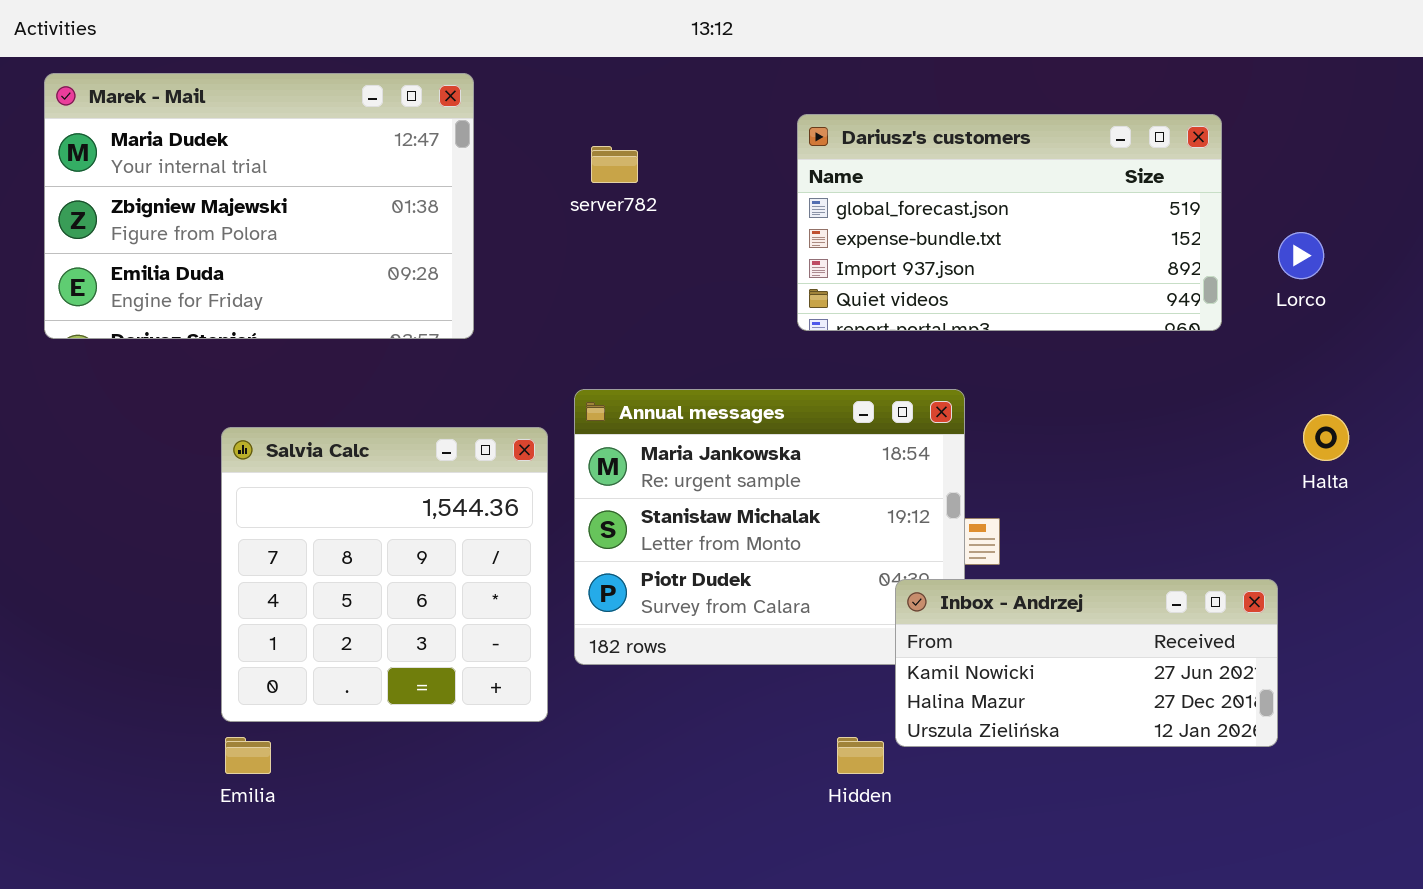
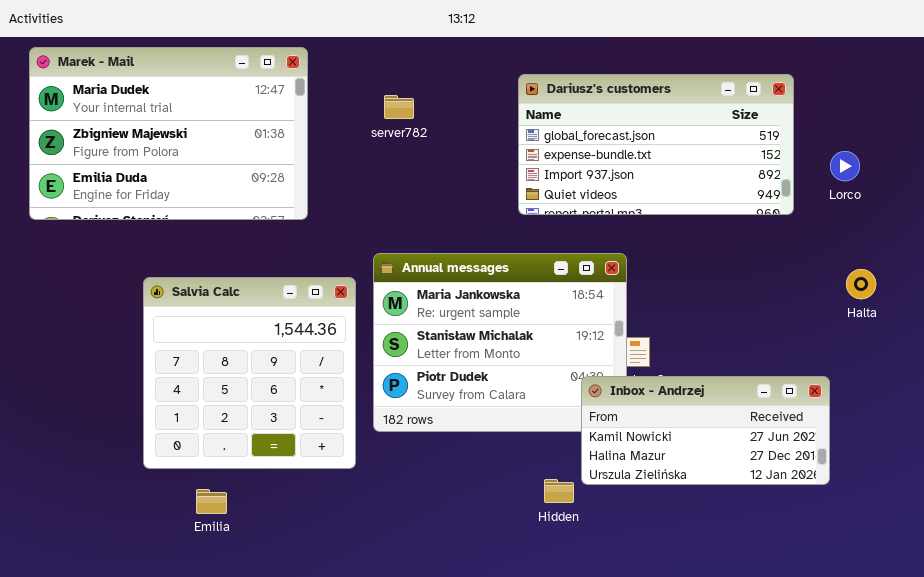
Emilia: [225,737,271,774] -> [196,489,227,514], moved

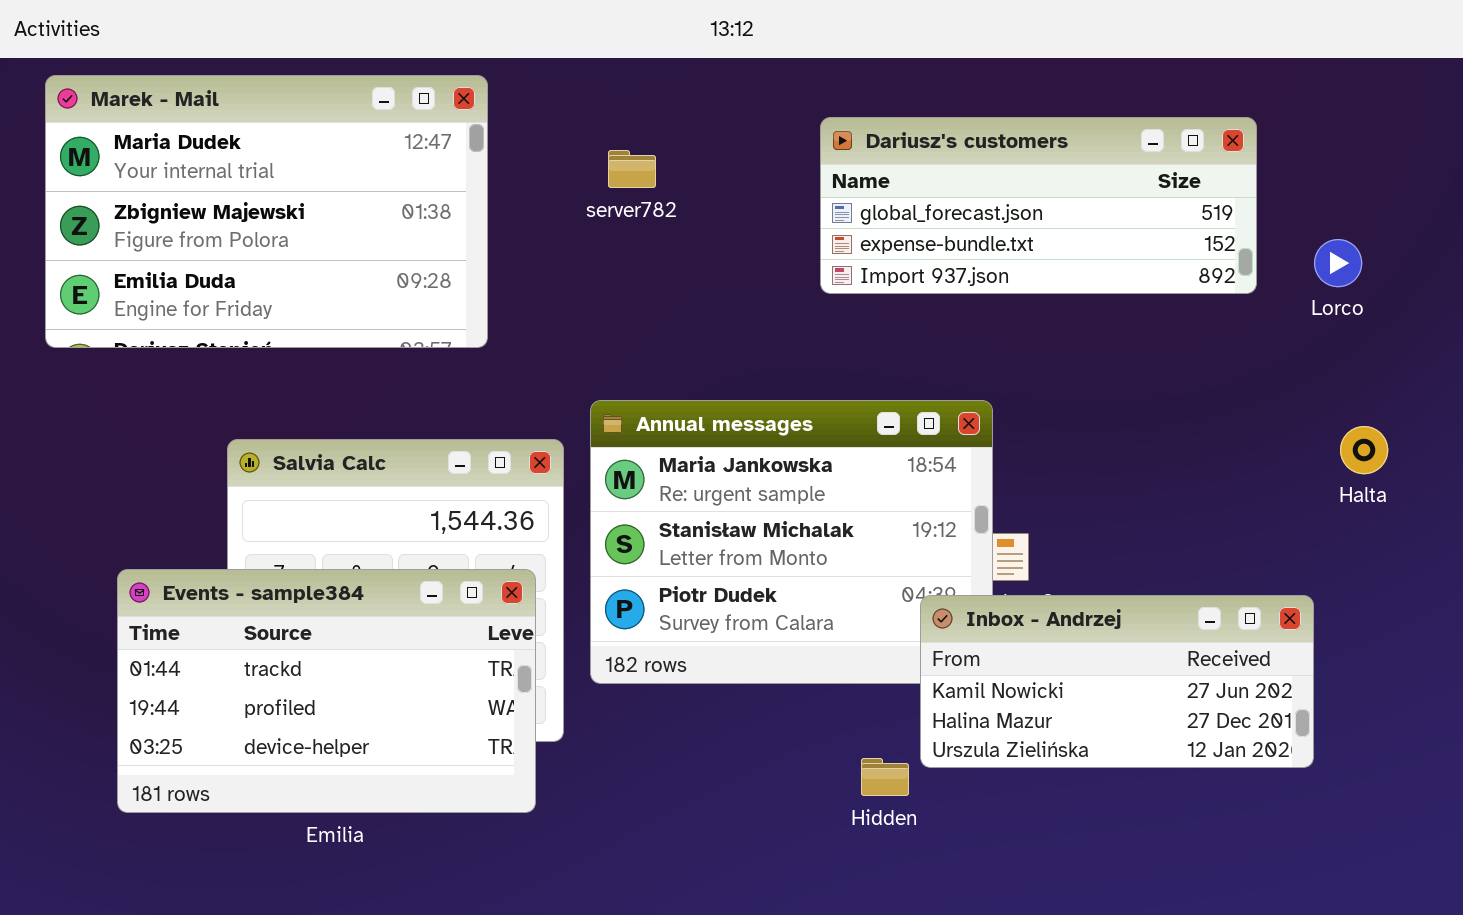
Dariusz's customers: [518,74,794,215] -> [820,117,1257,294], resized
Events - sample384: none -> [117,569,536,813], opened

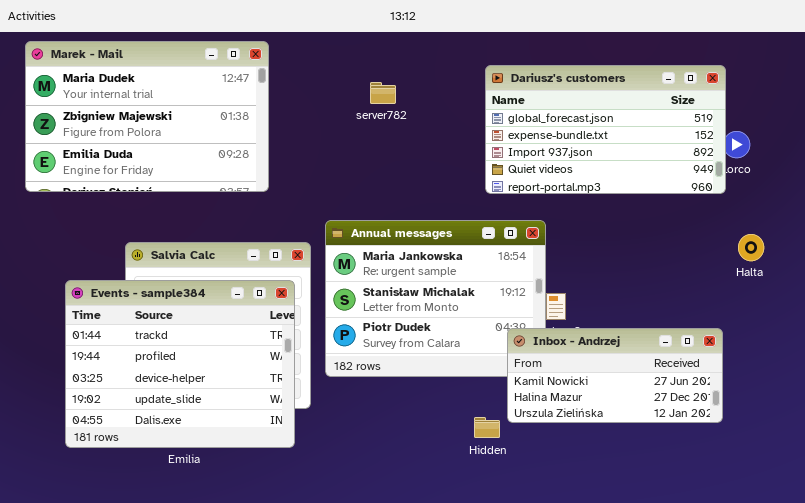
Dariusz's customers: [820,117,1257,294] -> [485,65,726,194], moved, resized
server782: [608,150,656,188] -> [370,82,396,104], moved
Events - sample384: [117,569,536,813] -> [65,280,295,448], resized

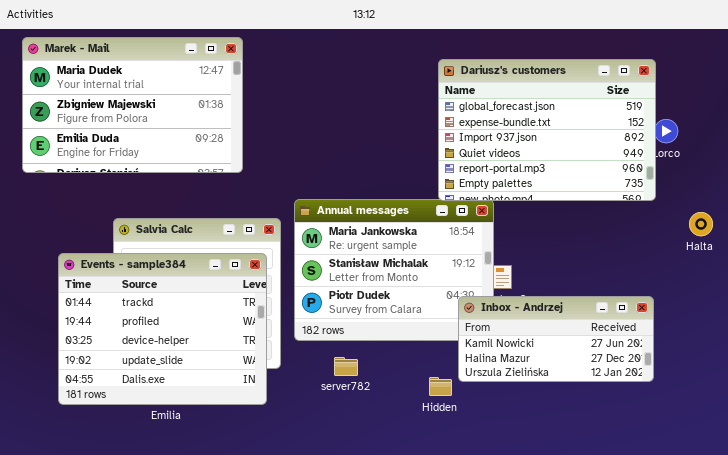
Dariusz's customers: [485,65,726,194] -> [438,59,656,201], resized
server782: [370,82,396,104] -> [334,357,358,376], moved
Halta: [738,234,764,261] -> [689,212,713,236], moved

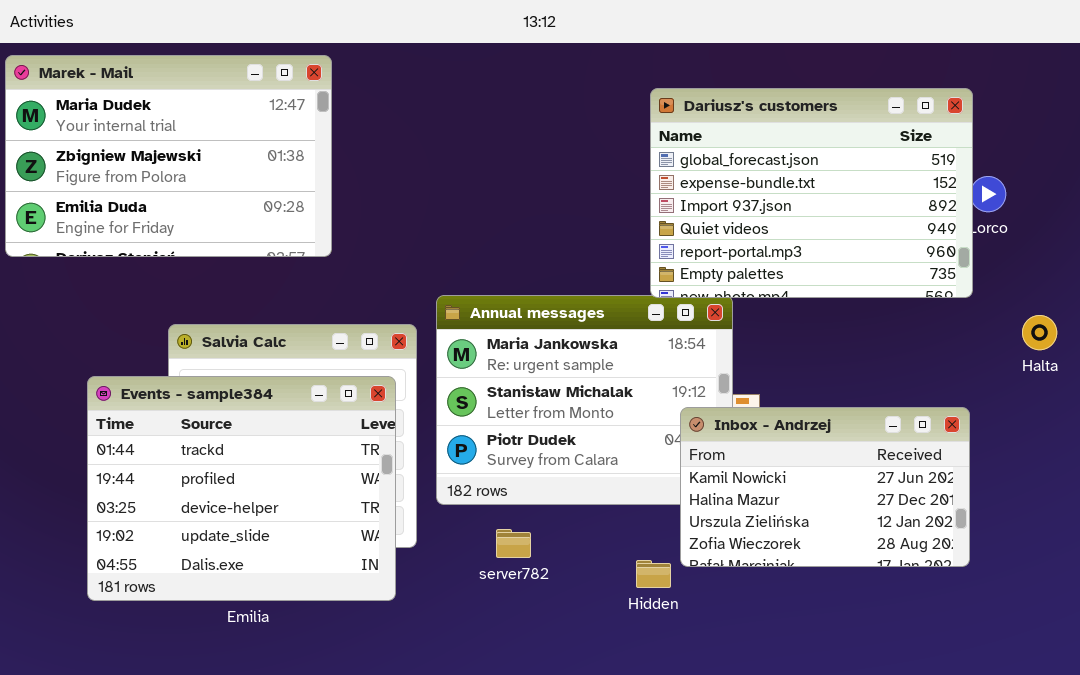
Marek - Mail: [22,37,243,173] -> [5,55,332,257], moved
Inbox - Andrzej: [458,296,654,382] -> [680,407,970,567], resized

